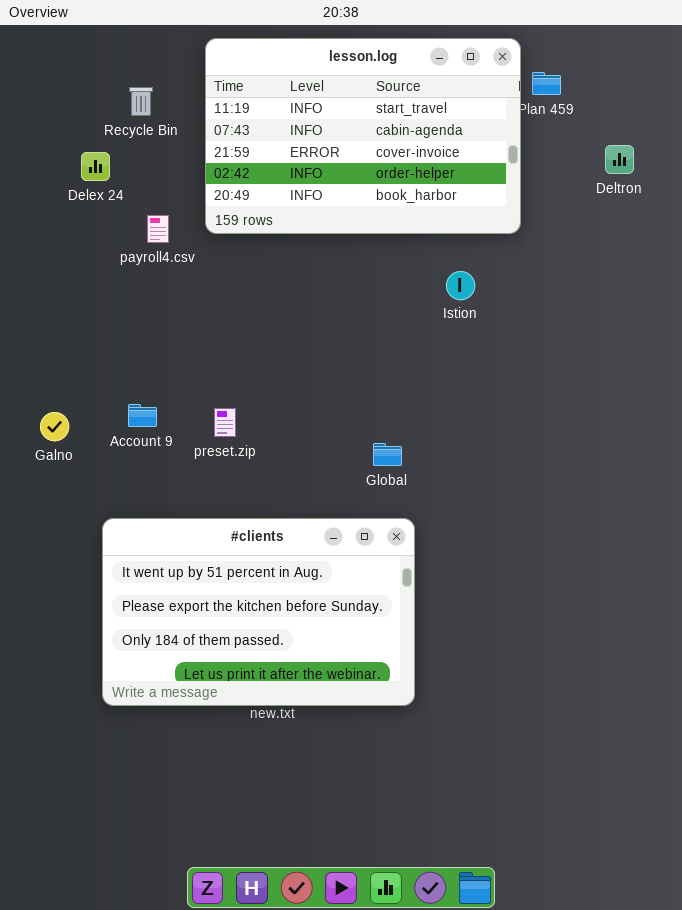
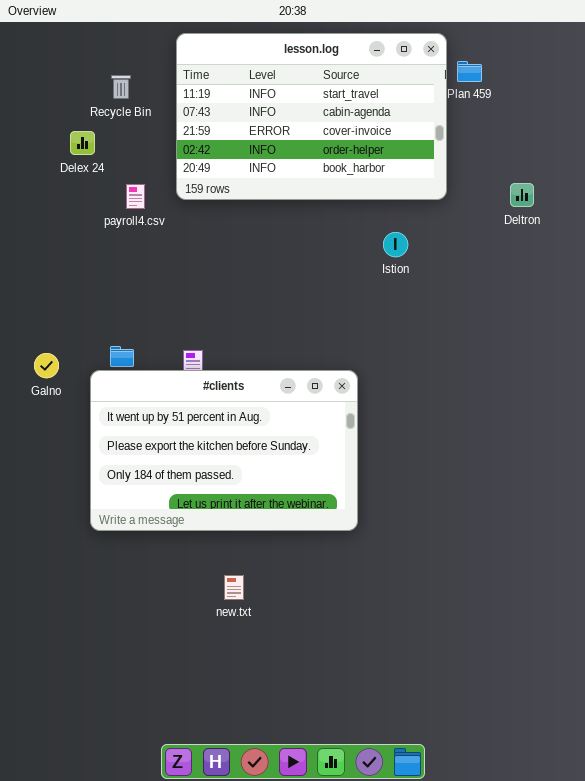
Deltron: [605,145,634,174] -> [510,183,534,207], moved
#clients: [102,518,415,706] -> [90,370,358,531], moved

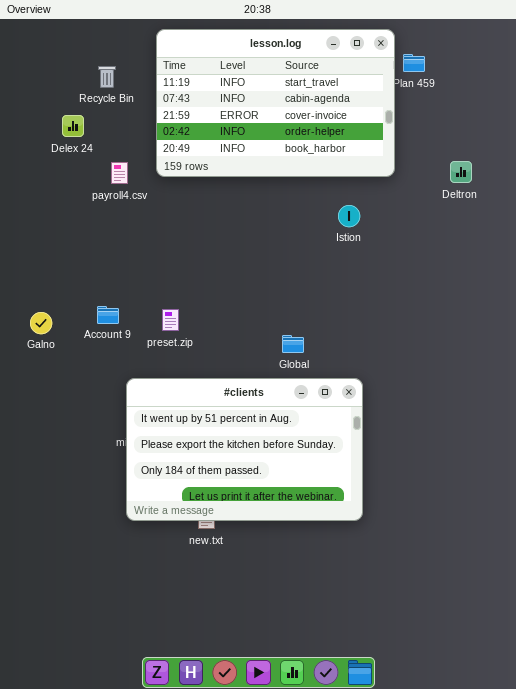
#clients: [90,370,358,531] -> [126,378,363,521], moved

